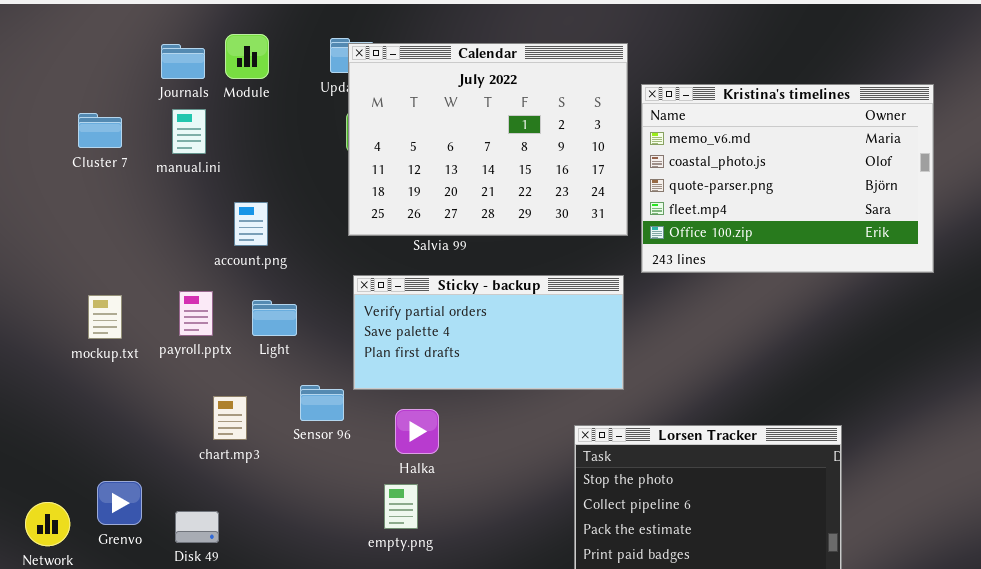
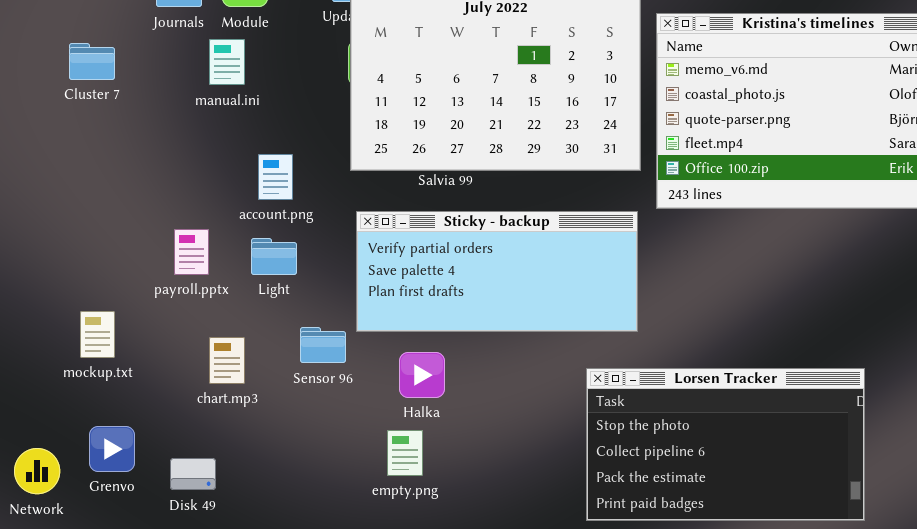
manual.ini: [172,109,206,154] -> [209,39,245,85], moved
account.png: [234,202,268,246] -> [258,154,293,200], moved
mockup.txt: [88,295,122,339] -> [80,311,115,358], moved

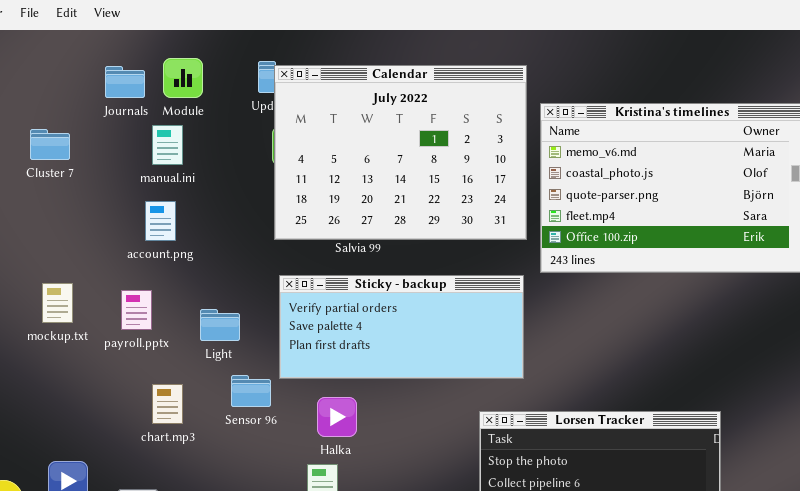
account.png: [258,154,293,200] -> [145,201,176,241], moved
Light: [251,238,297,275] -> [200,309,240,341], moved
mockup.txt: [80,311,115,358] -> [42,283,73,323], moved

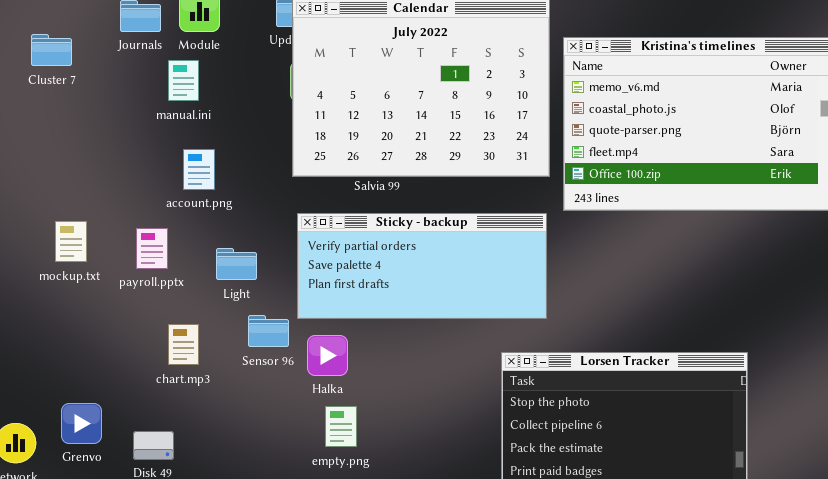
Cluster 7: [30,129,70,160] -> [31,34,72,66], moved
account.png: [145,201,176,241] -> [183,149,215,190], moved
Halka: [317,397,357,437] -> [307,335,348,376], moved

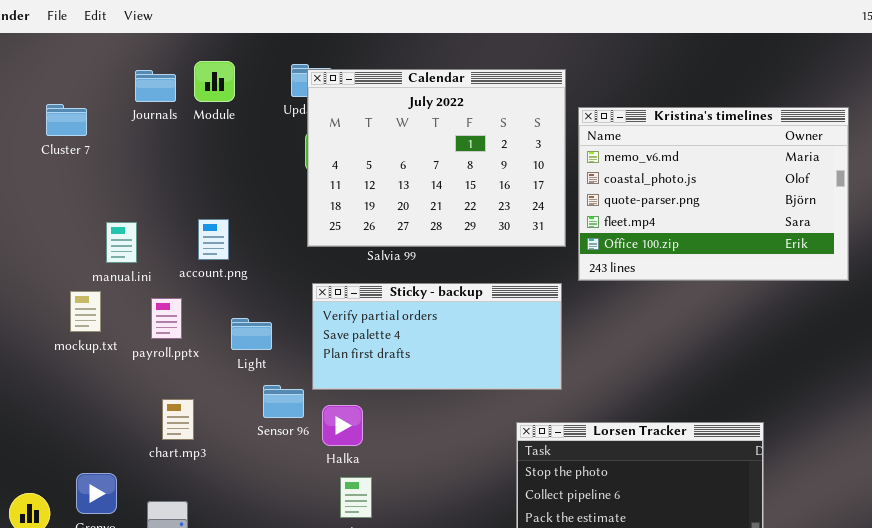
manual.ini: [168,60,199,101] -> [106,222,137,263], moved
chart.mp3: [168,324,199,365] -> [162,399,194,440], moved

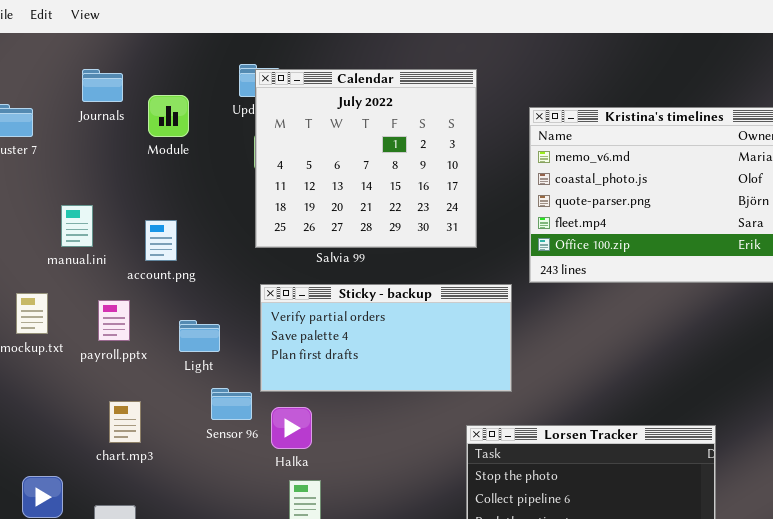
Module: [194,61,235,102] -> [148,95,189,137], moved
Calendar: [307,69,566,247] -> [255,69,477,248], resized
manual.ini: [106,222,137,263] -> [61,205,93,247], moved

